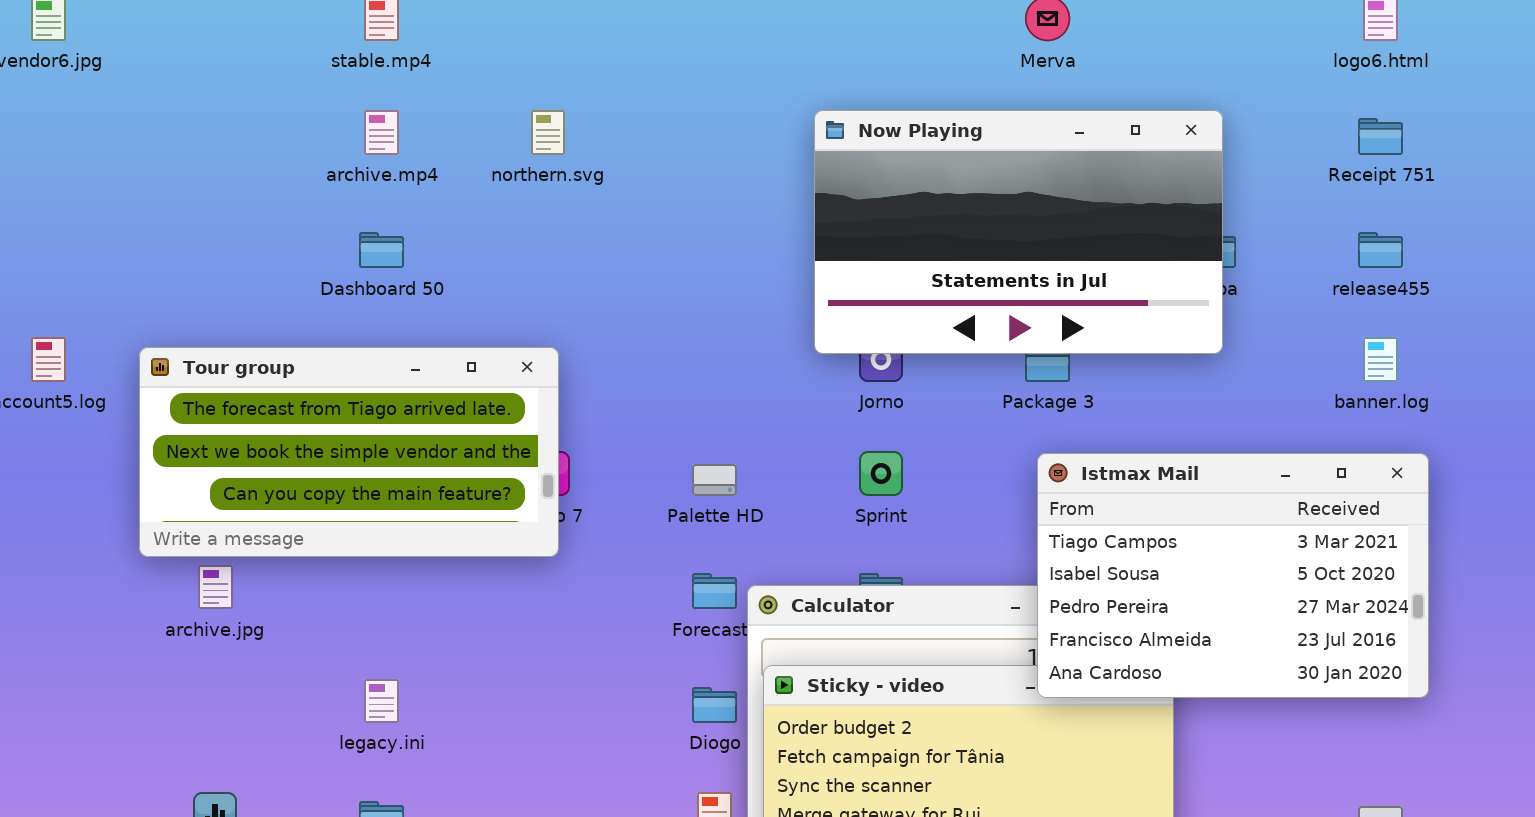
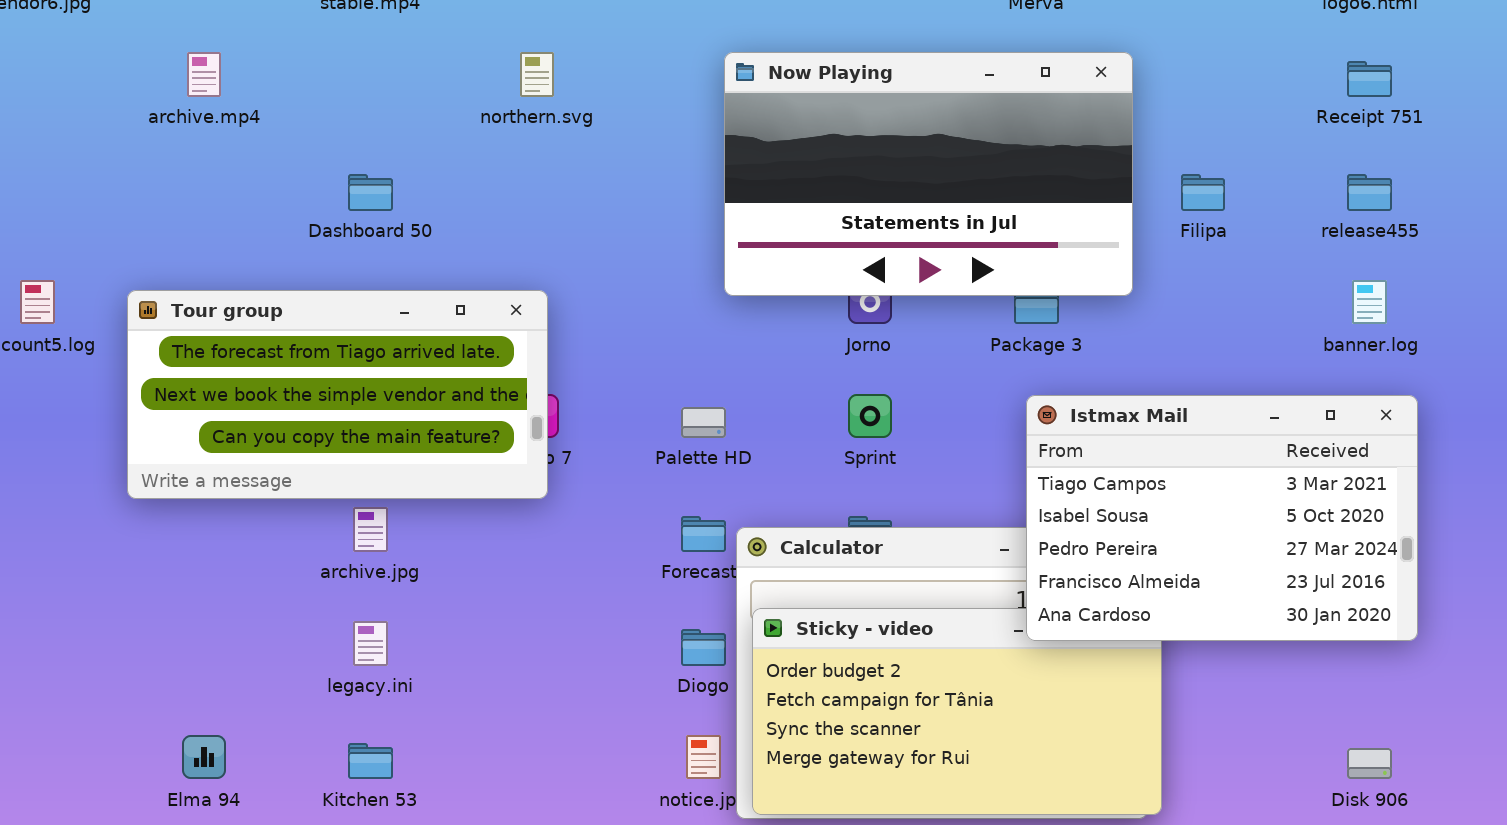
archive.mp4: [364,110,399,155] -> [187,52,221,97], moved
Now Playing: [814,110,1223,354] -> [724,52,1133,296], moved
archive.jpg: [198,565,233,609] -> [353,507,388,552], moved

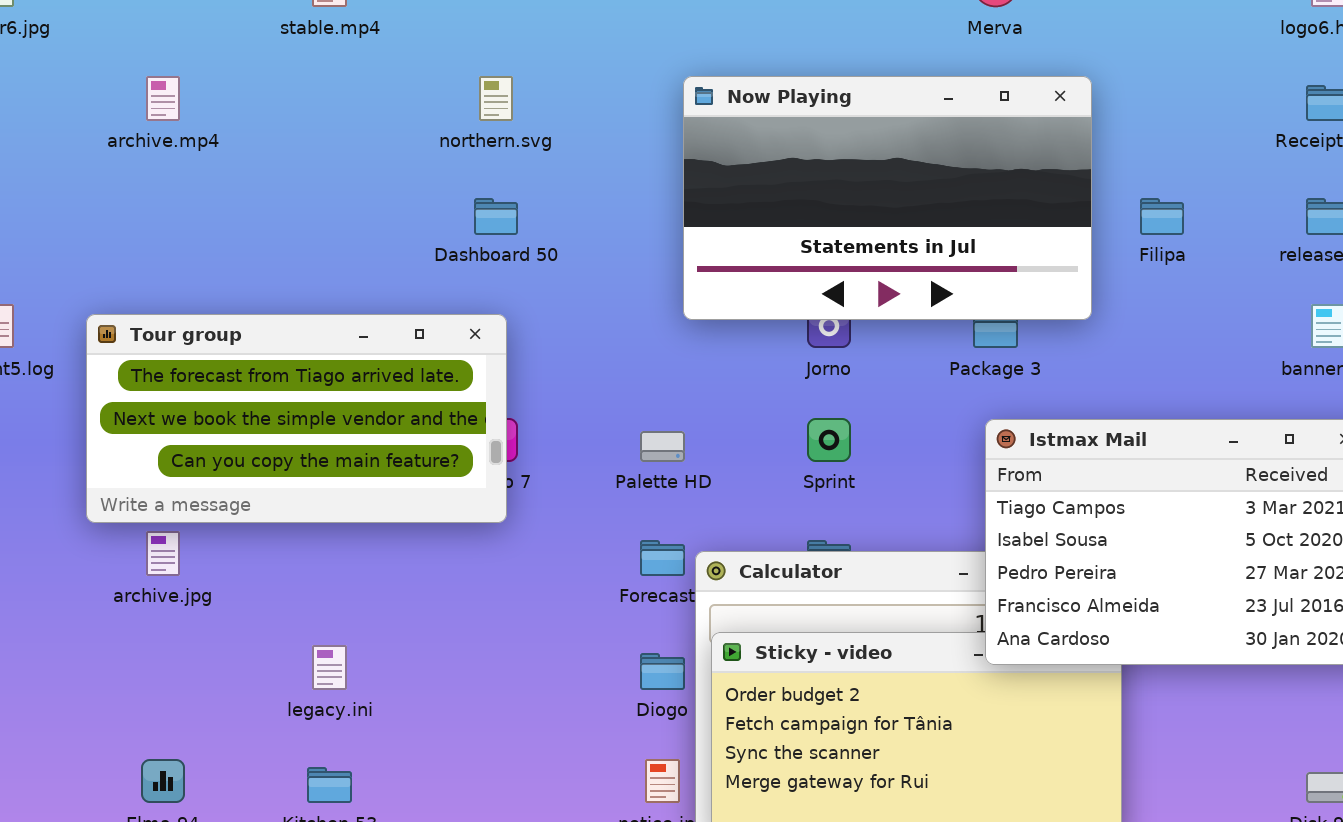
Dashboard 50: [348,174,393,211] -> [474,198,518,235], moved
archive.jpg: [353,507,388,552] -> [146,531,180,576], moved

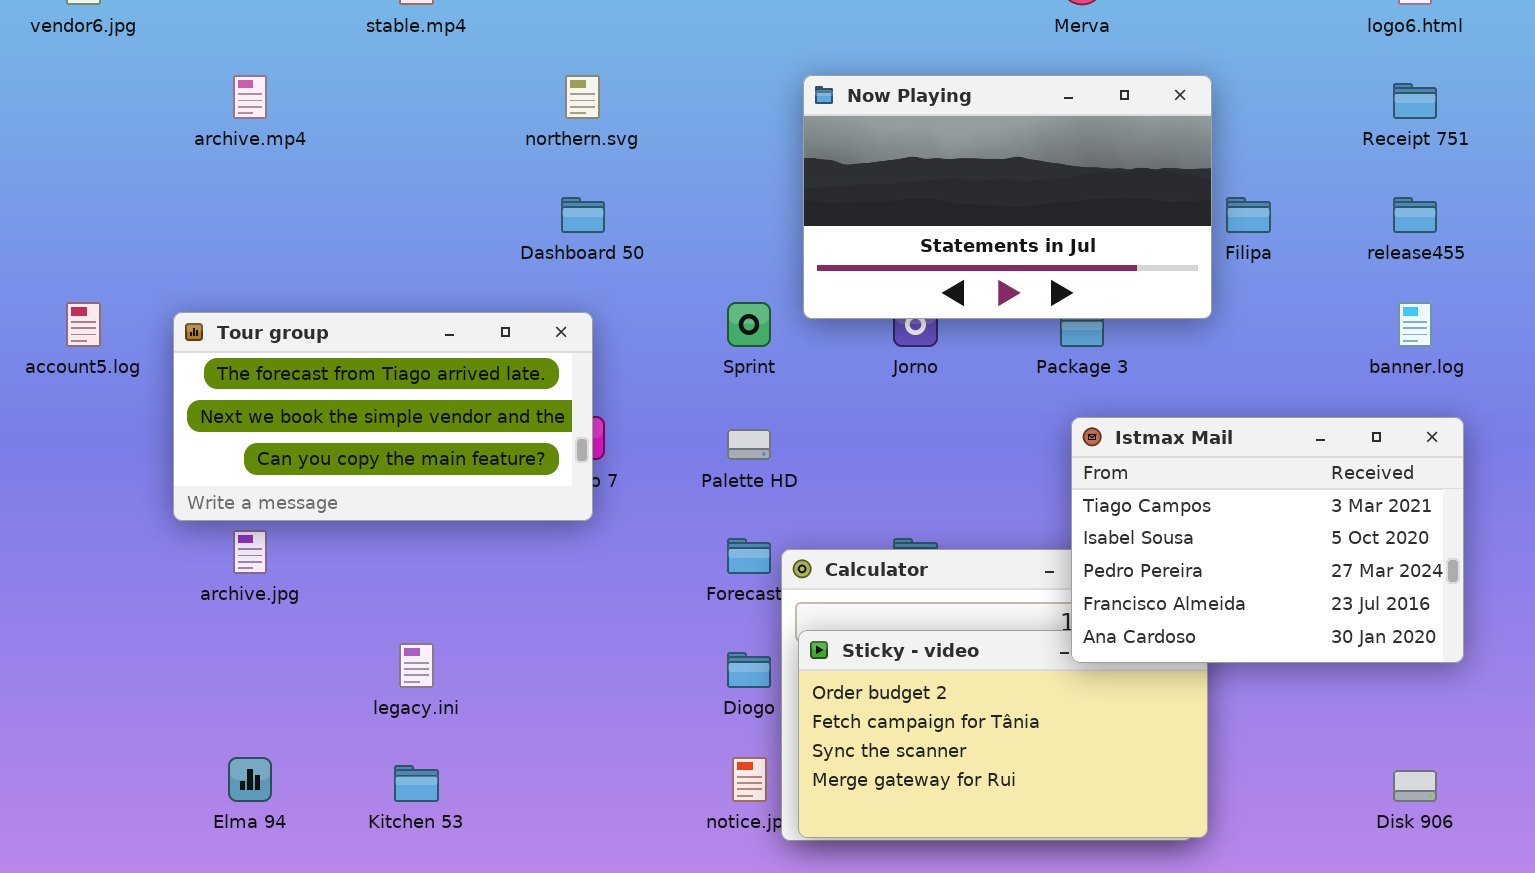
Now Playing: [683,76,1092,320] -> [803,75,1212,319], moved
Sprint: [807,418,851,462] -> [727,302,771,347], moved

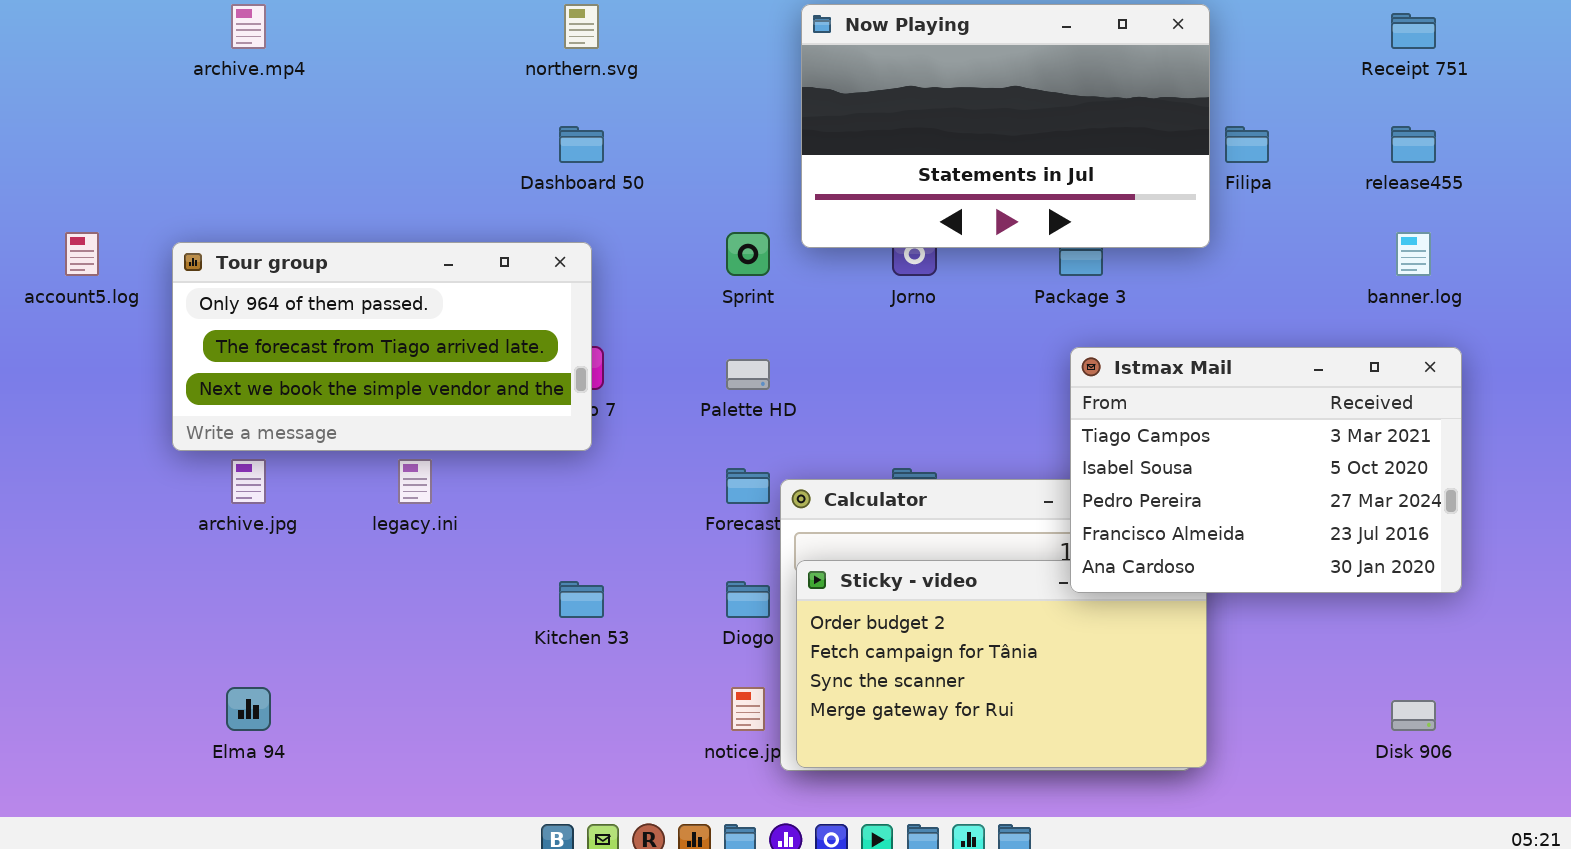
Tour group: [173,312,593,521] -> [172,242,592,451], scrolled up 1 row
legacy.ini: [399,643,434,688] -> [398,459,432,504], moved
Kitchen 53: [394,765,439,802] -> [559,581,604,618], moved

